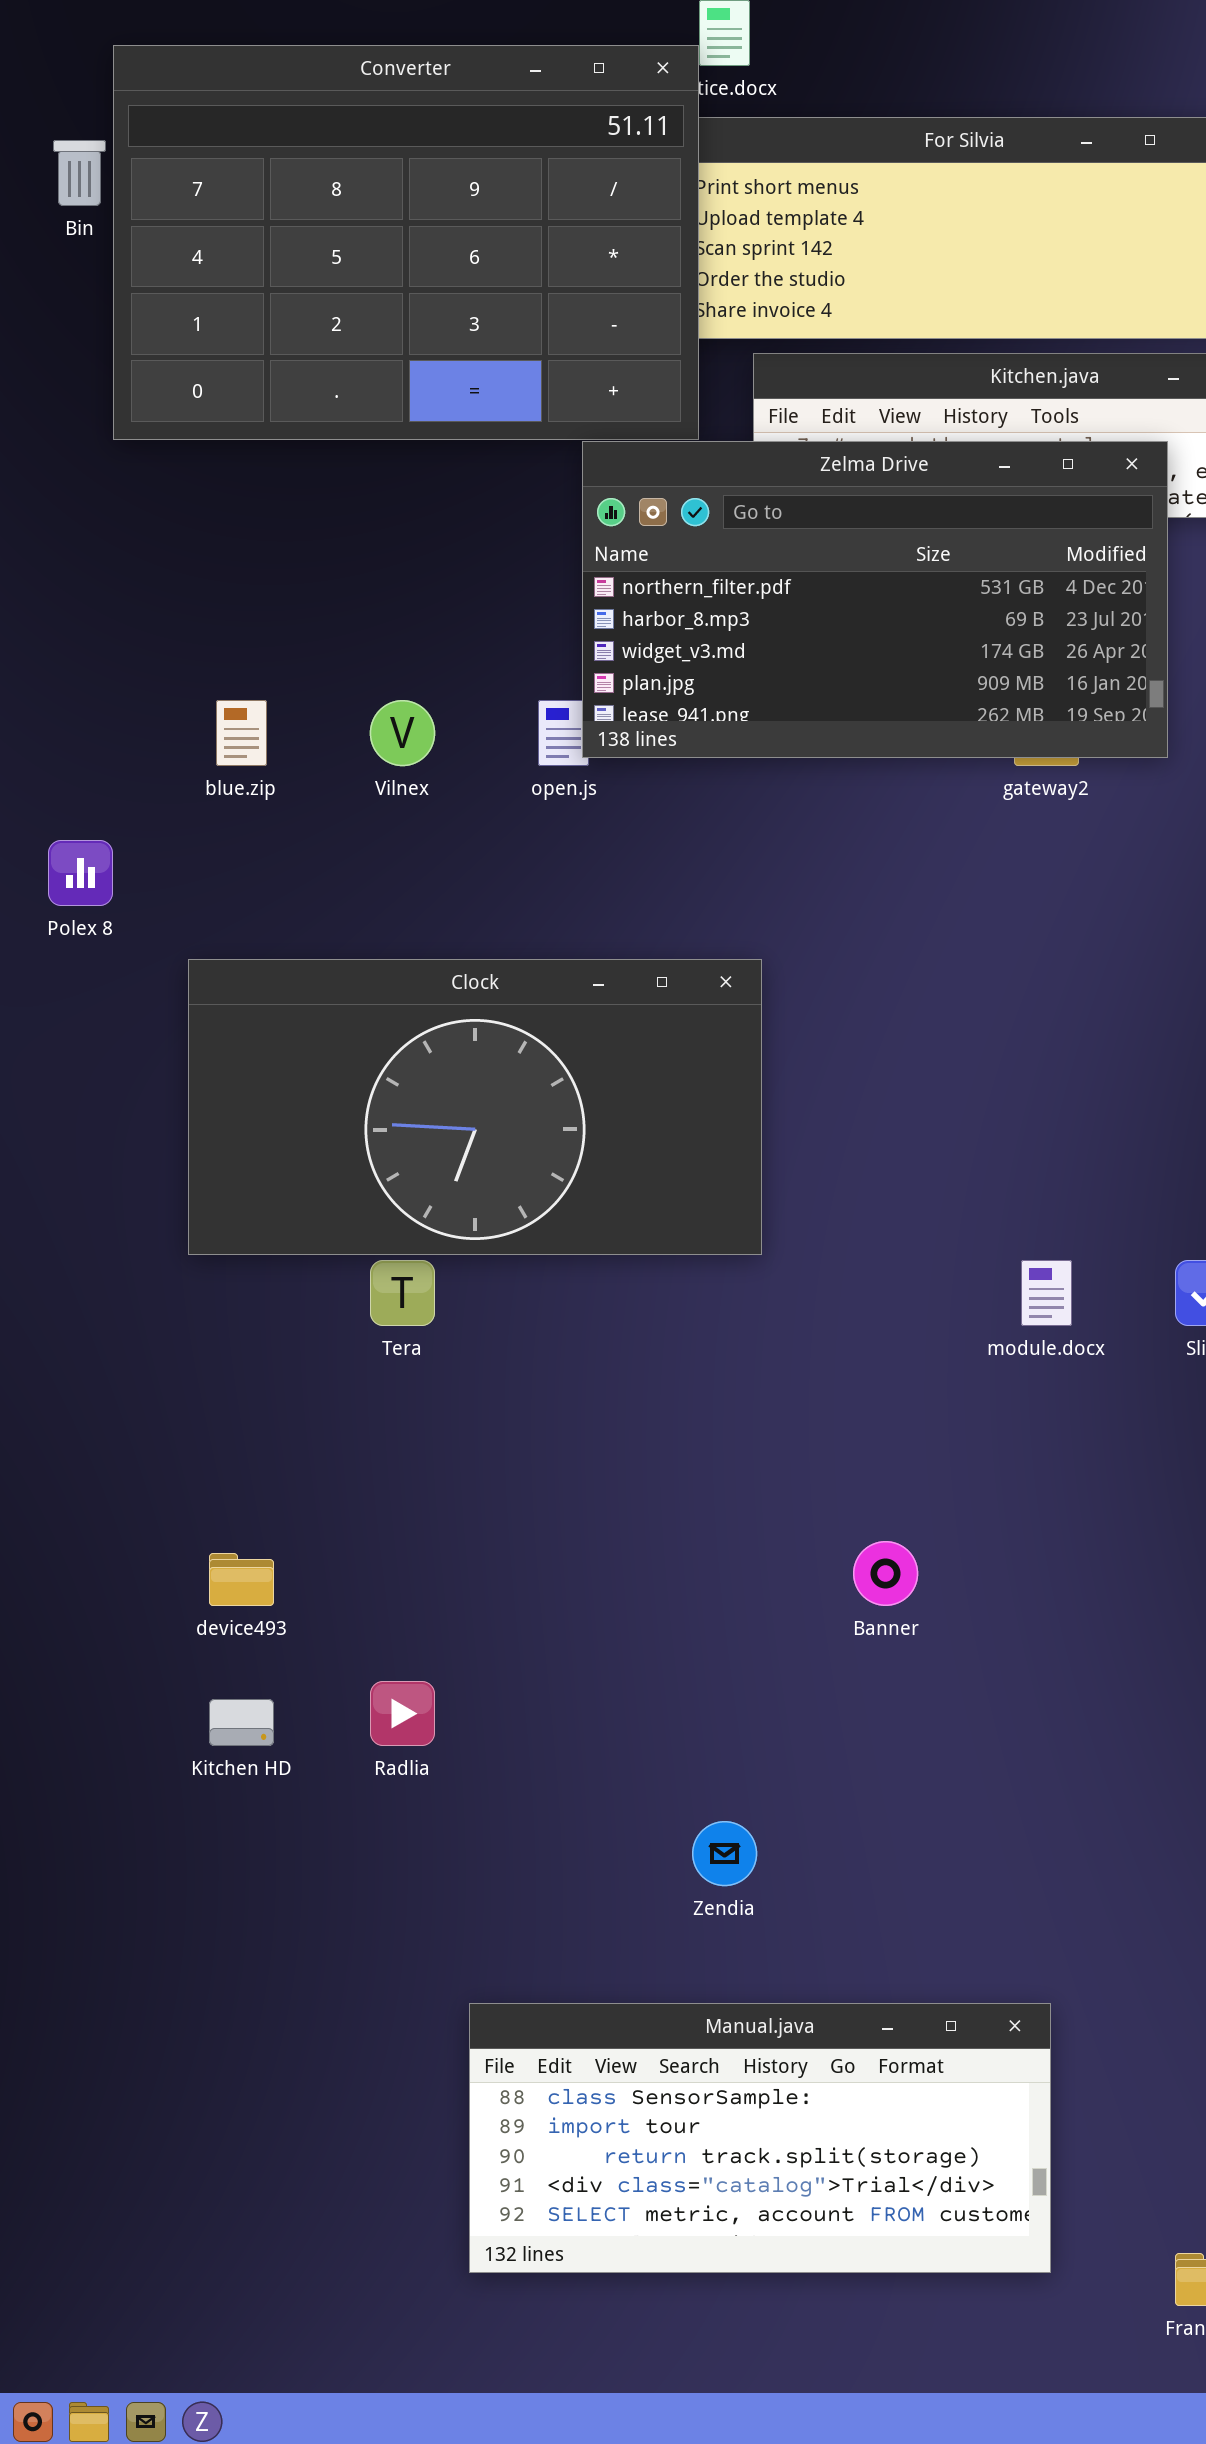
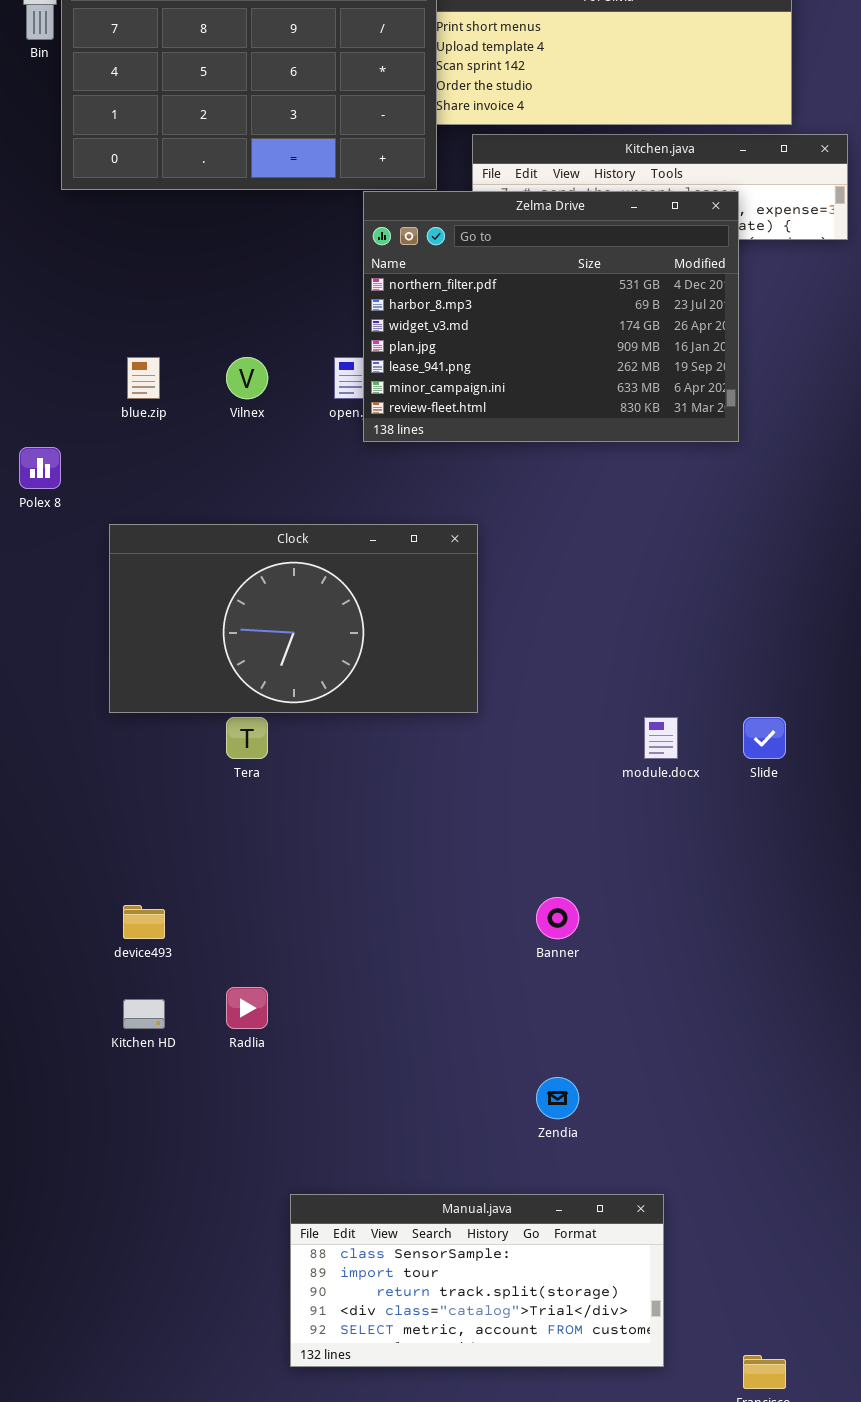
Zelma Drive: [582,441,1168,758] -> [363,191,739,442], resized
Zendia: [692,1821,757,1886] -> [536,1077,579,1119], moved

